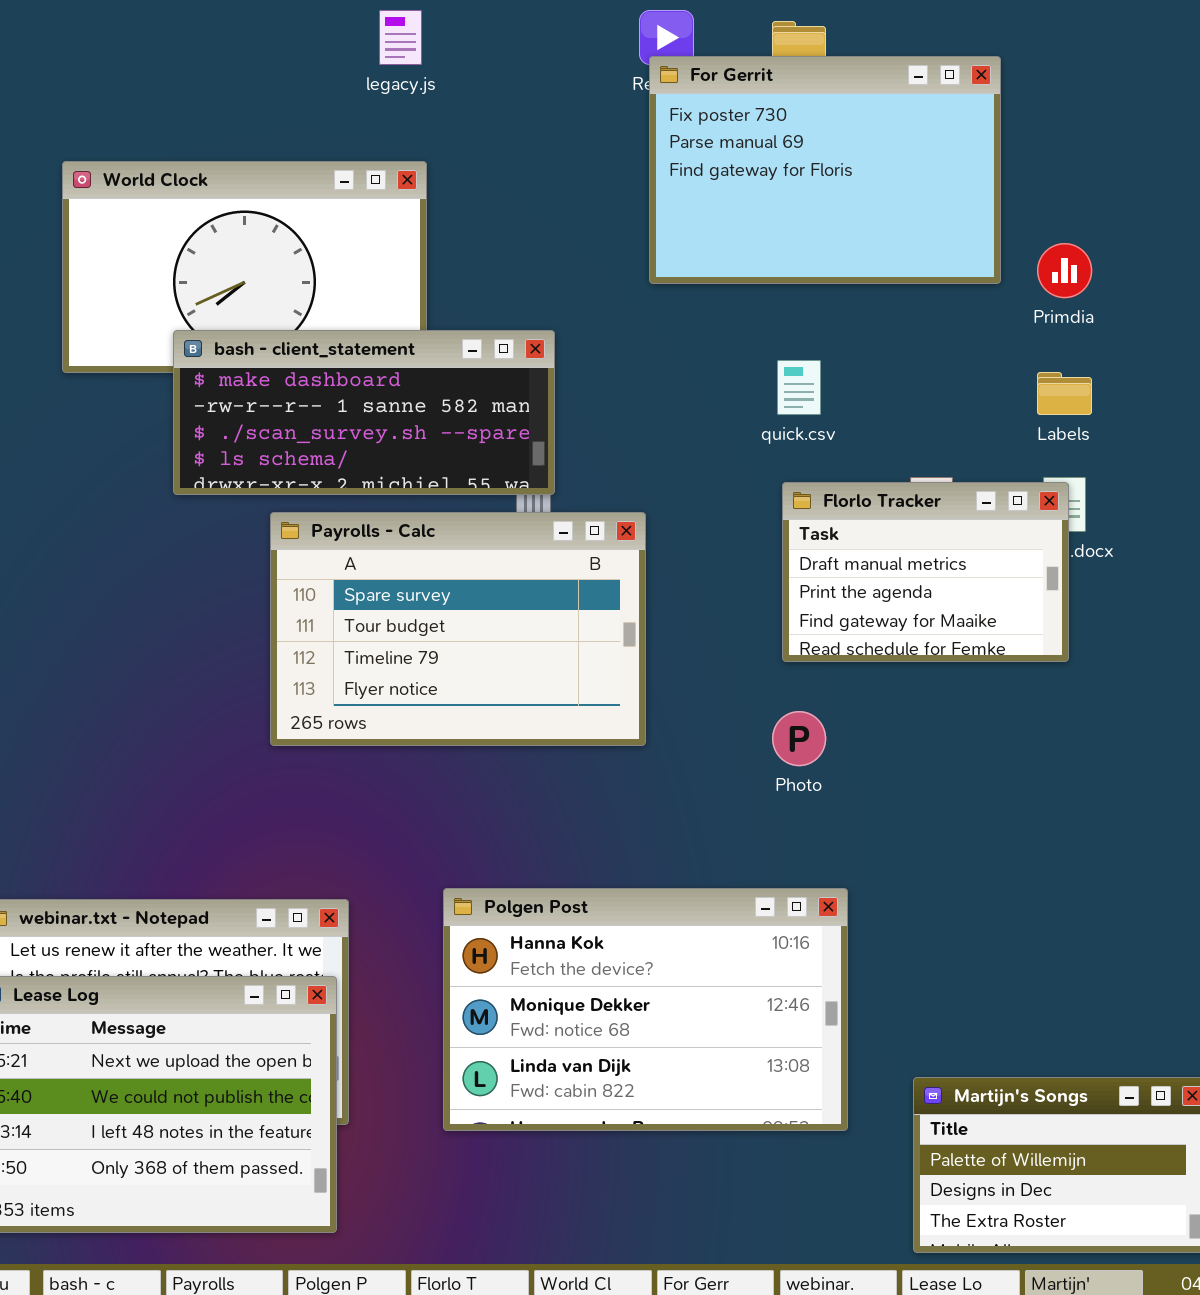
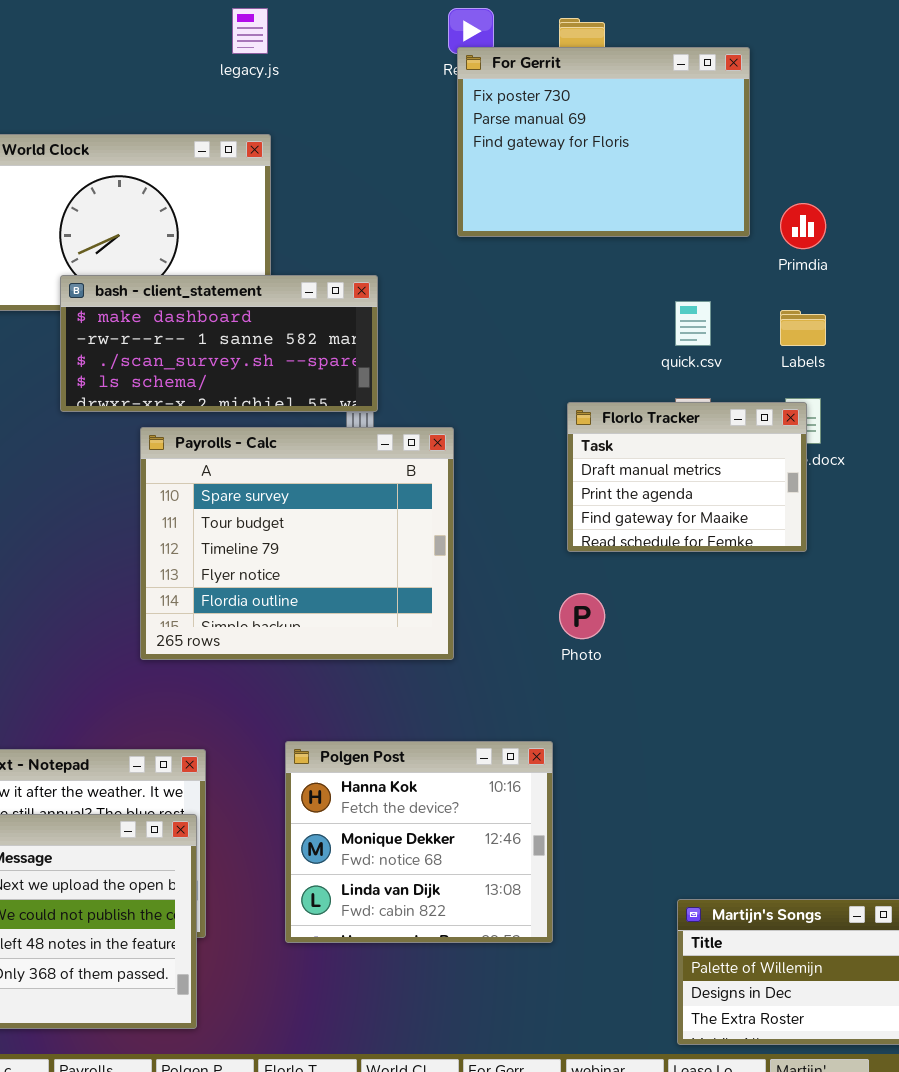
quick.csv: [777,360,821,415] -> [675,301,711,346], moved
Payrolls - Calc: [270,512,646,746] -> [140,427,454,660], resized
Polgen Post: [443,888,848,1131] -> [285,741,553,943], resized

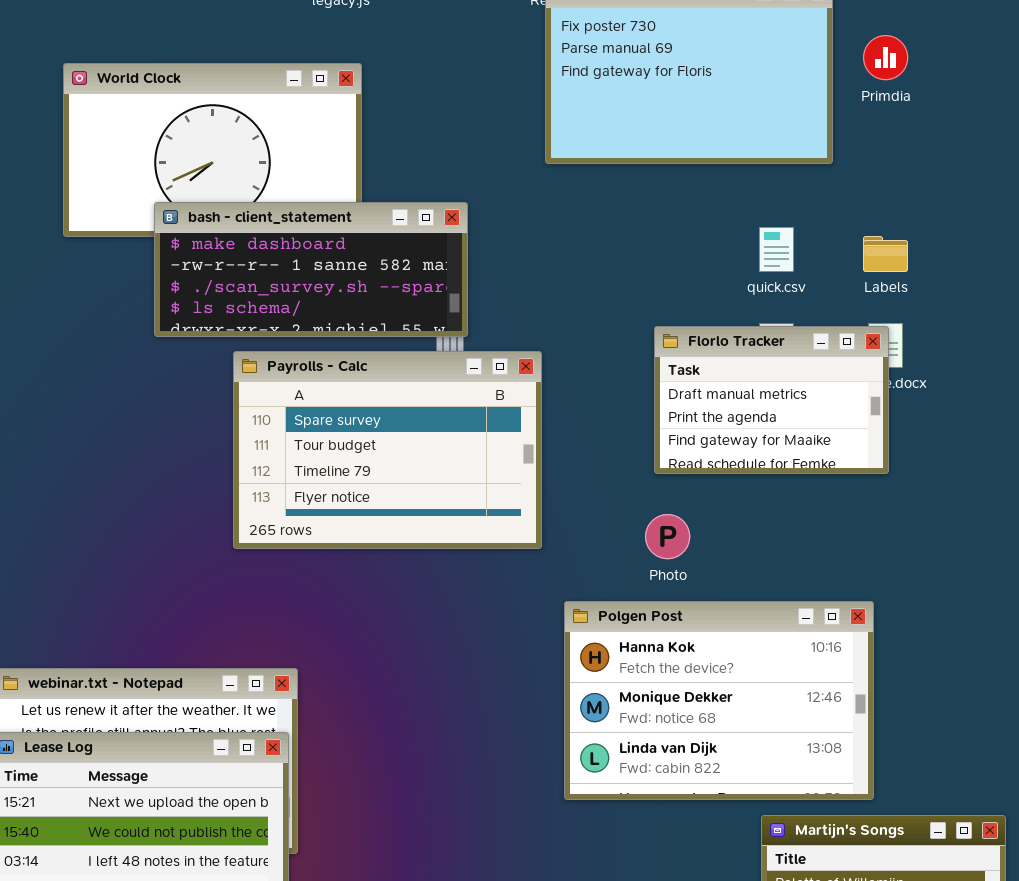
Primdia: [780,203,826,249] -> [863,35,908,80], moved
Payrolls - Calc: [140,427,454,660] -> [233,351,542,549], resized
Polgen Post: [285,741,553,943] -> [564,601,874,800], moved, resized

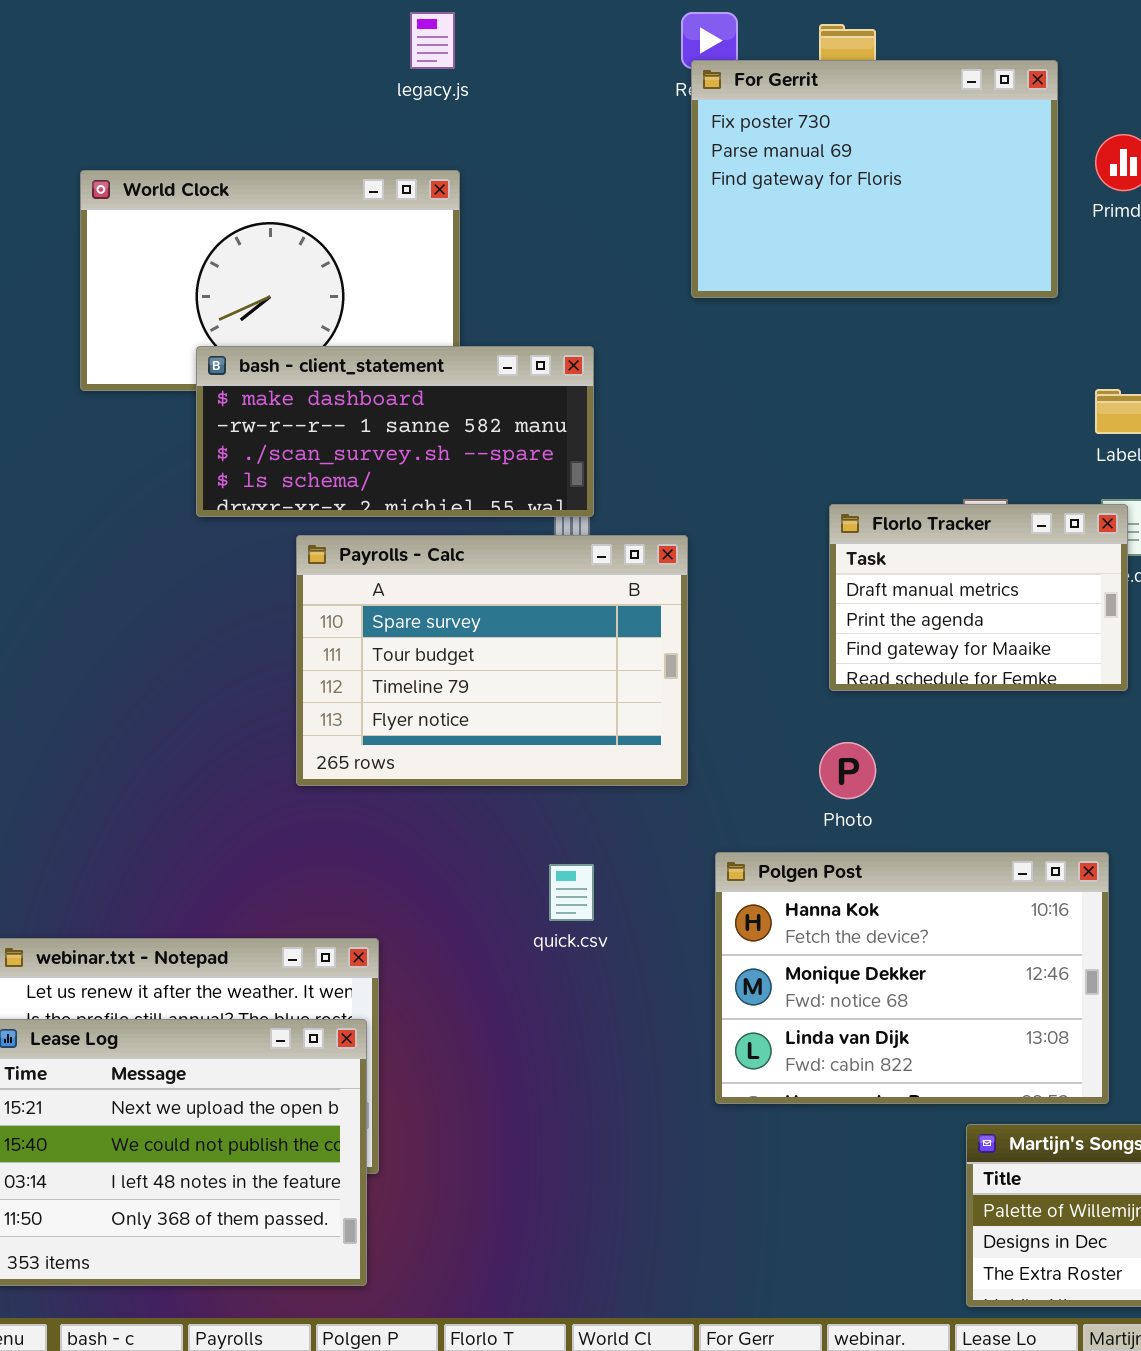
quick.csv: [759,227,794,272] -> [549,864,594,921], moved

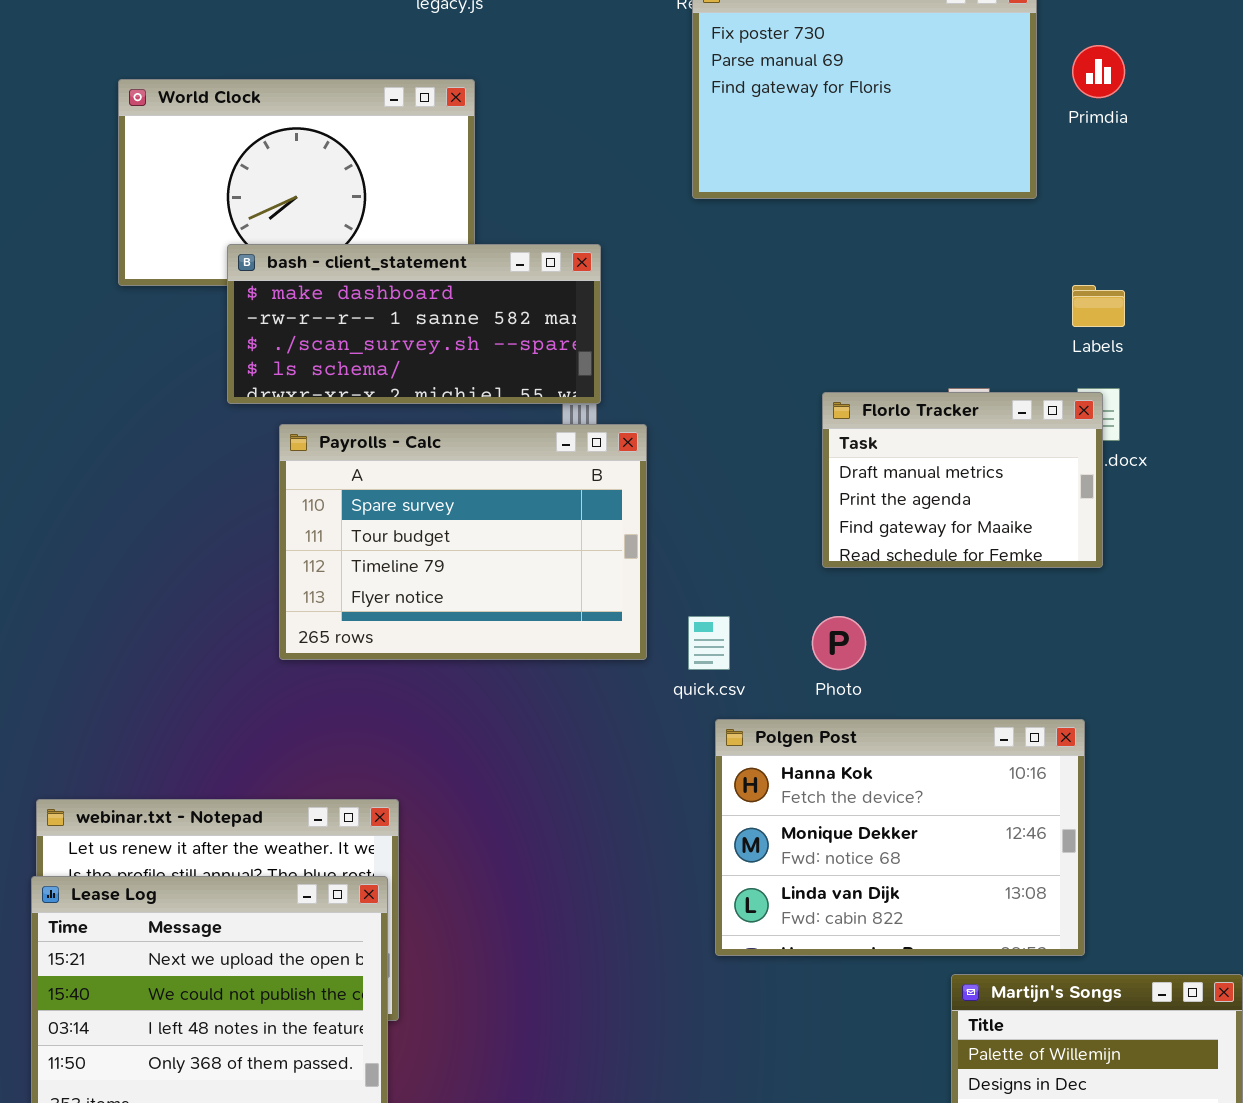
Payrolls - Calc: [296,535,688,786] -> [279,424,647,660], moved
quick.csv: [549,864,594,921] -> [688,616,730,670], moved

